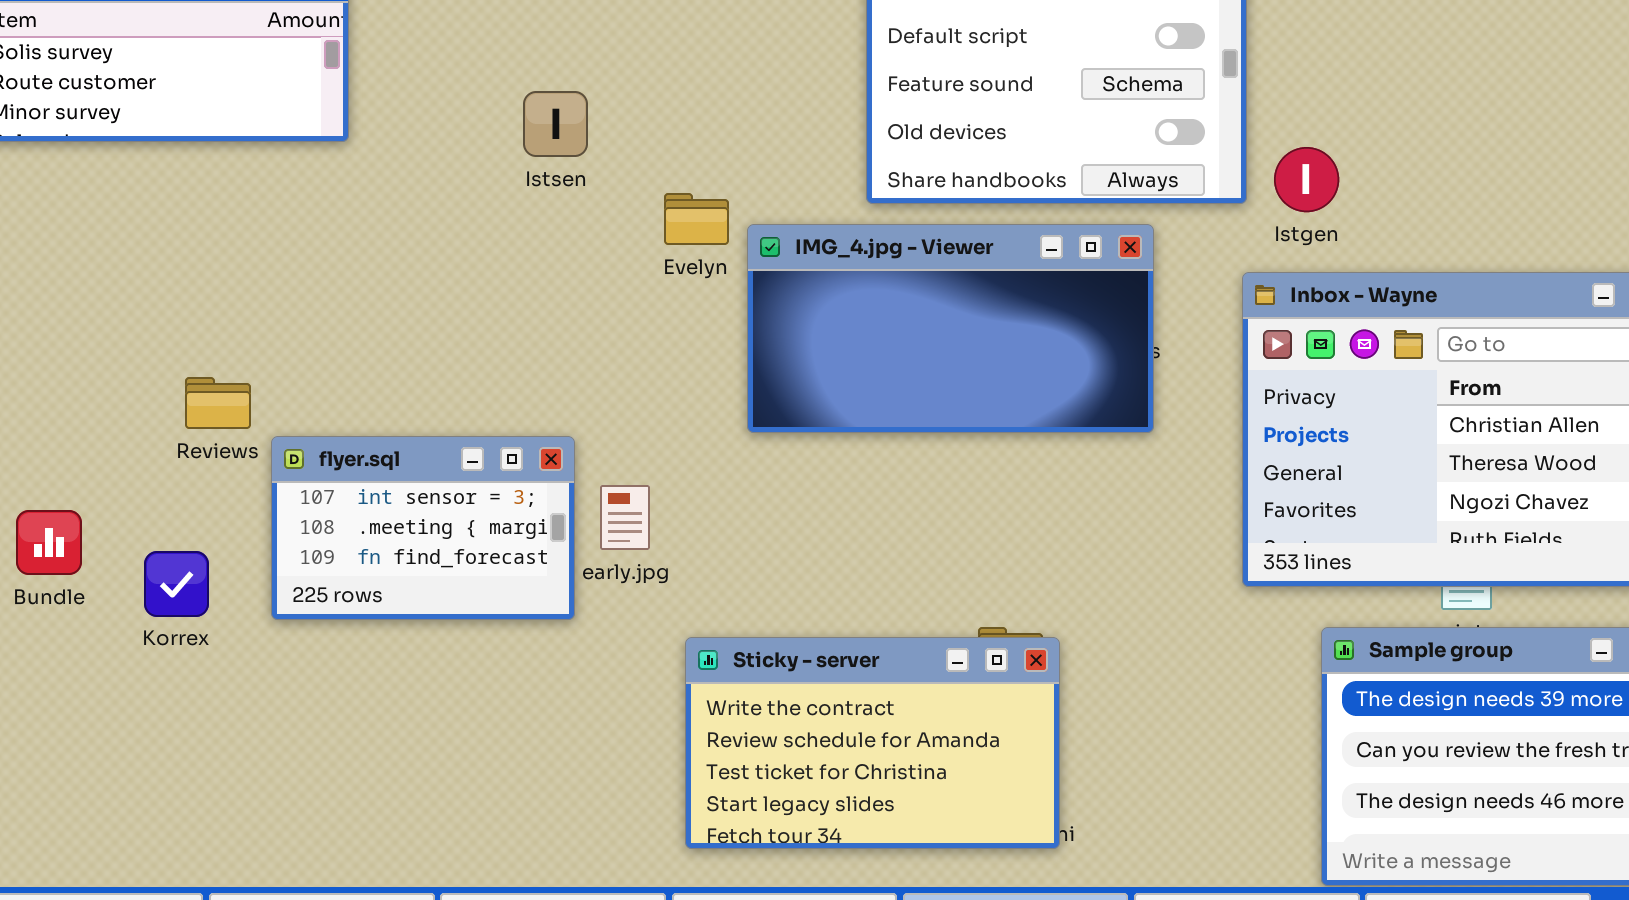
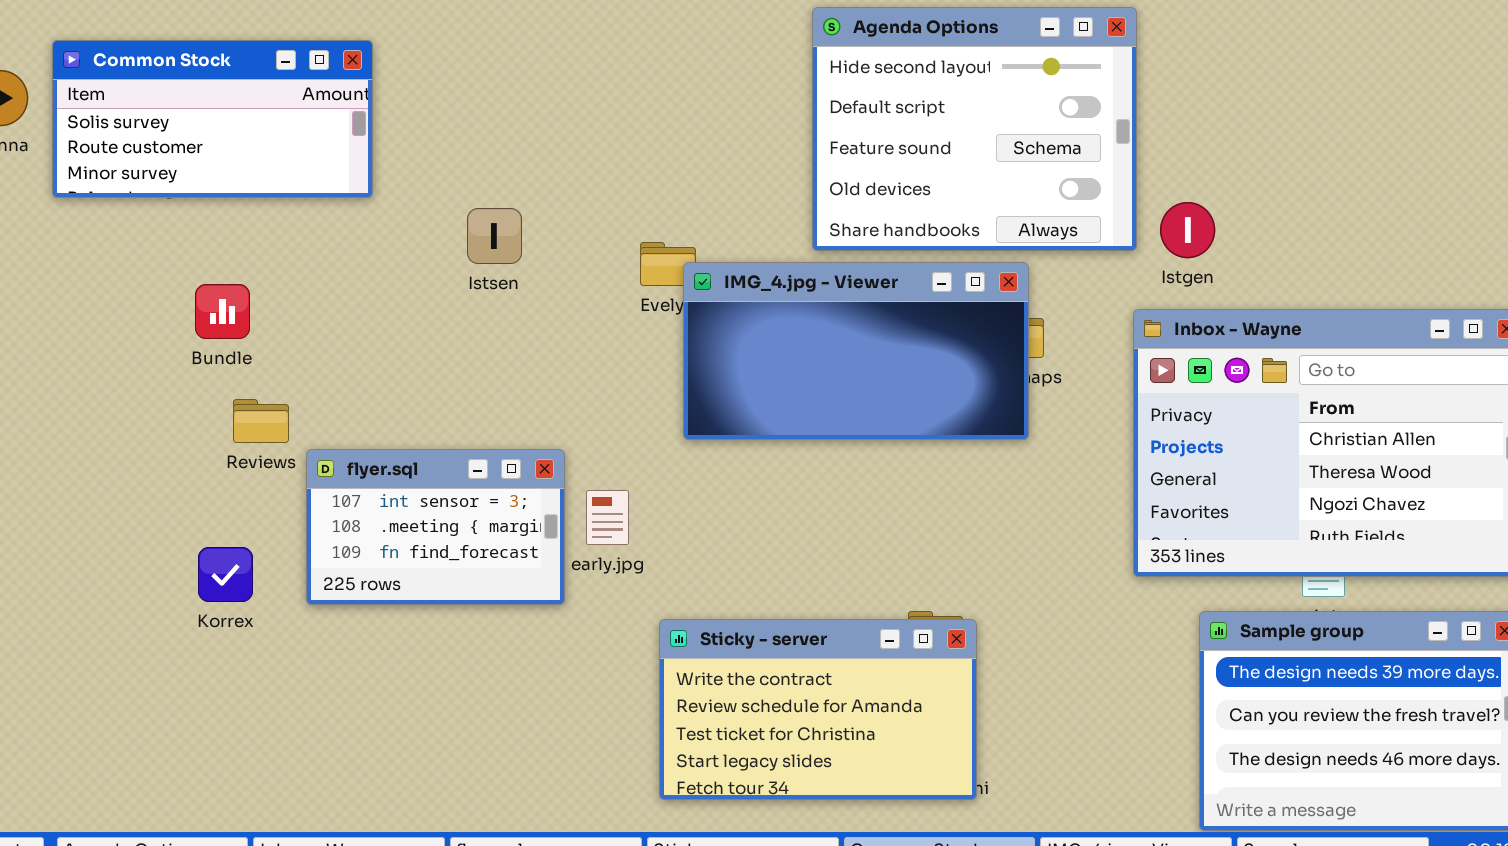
Istsen: [523,91,588,157] -> [467,208,522,264], moved
IMG_4.jpg - Viewer: [747,224,1154,433] -> [683,262,1029,440], moved
Bundle: [16,510,82,575] -> [195,284,250,339], moved

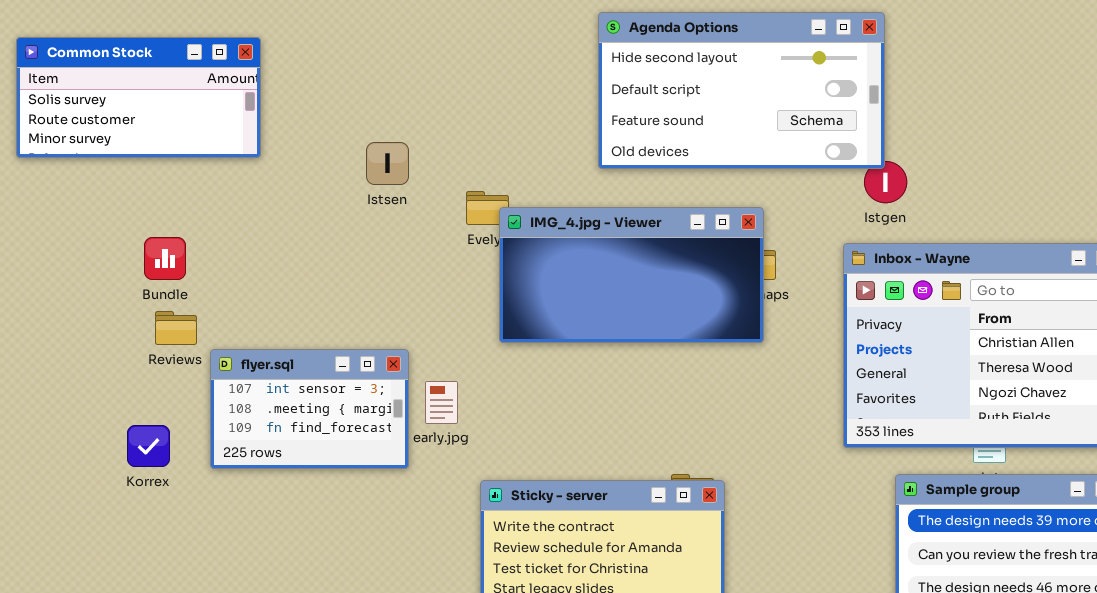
Agenda Options: [812,7,1137,251] -> [598,12,885,169], resized
Istsen: [467,208,522,264] -> [366,142,409,185], moved
Bundle: [195,284,250,339] -> [144,237,186,280], moved

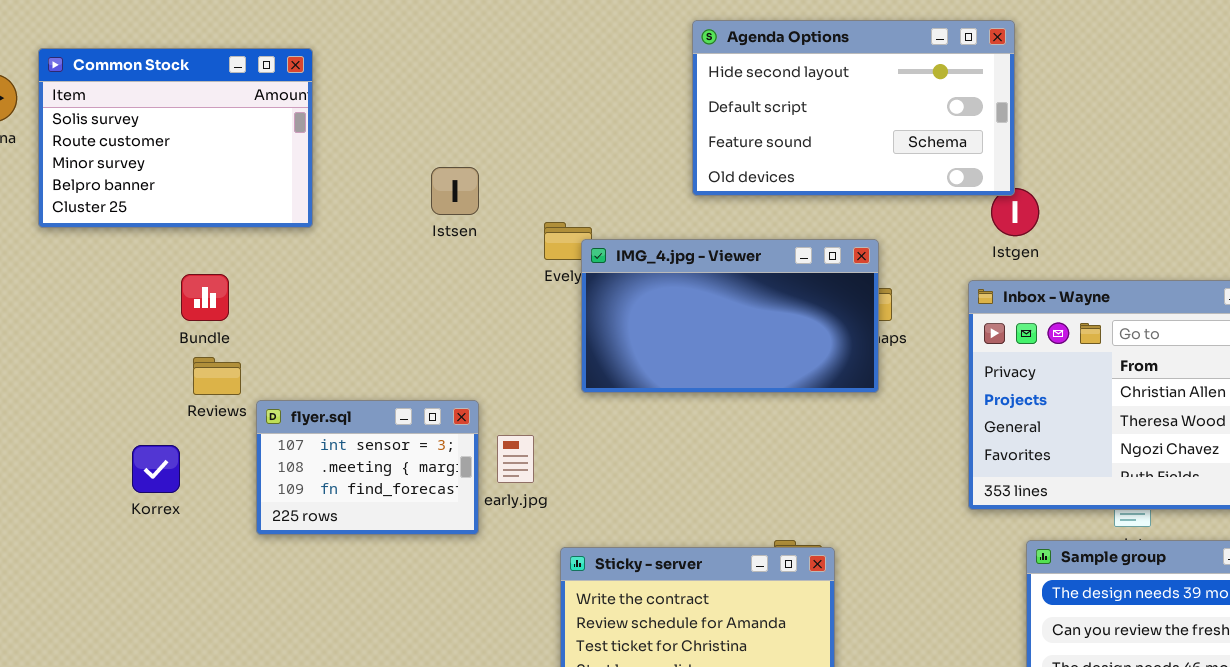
Common Stock: [16,37,261,158] -> [38,48,313,228], resized
Korrex: [127,425,170,467] -> [132,445,180,493], moved

